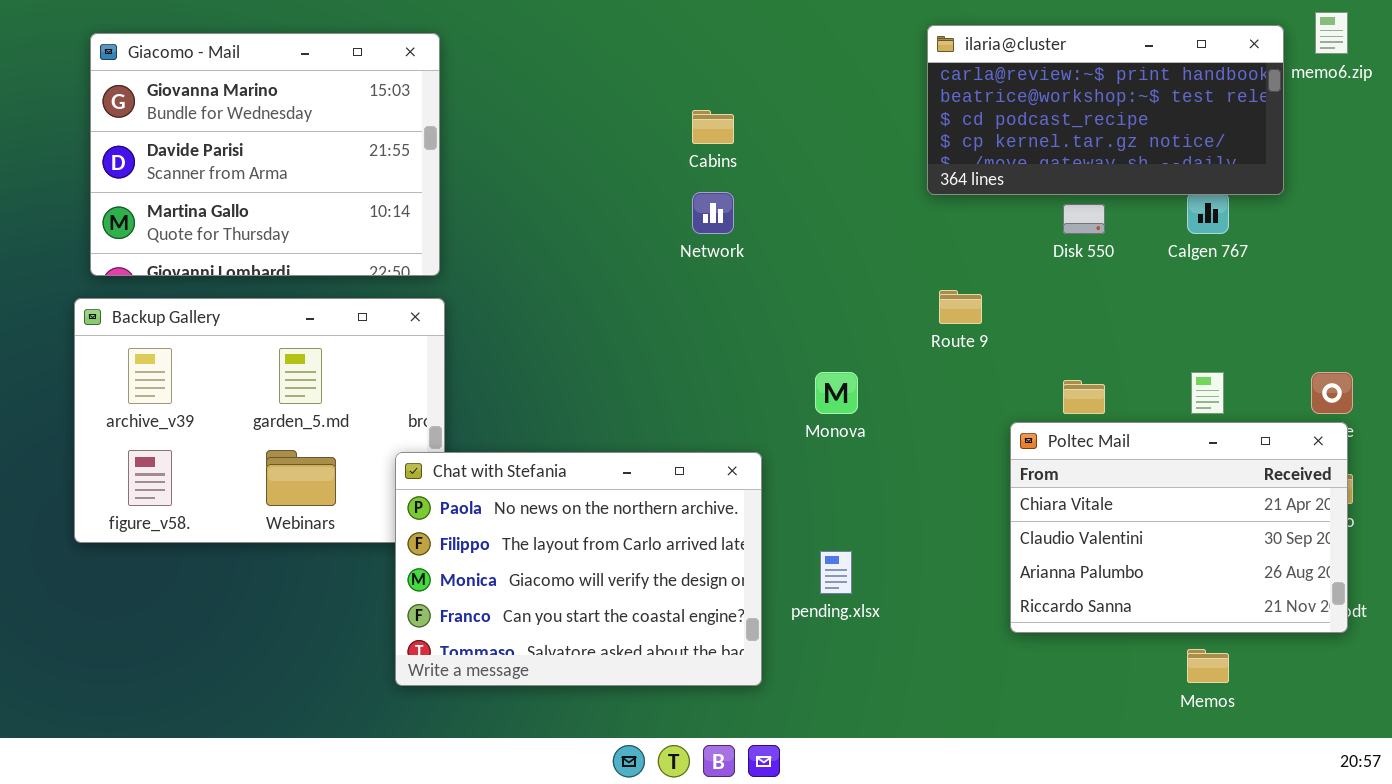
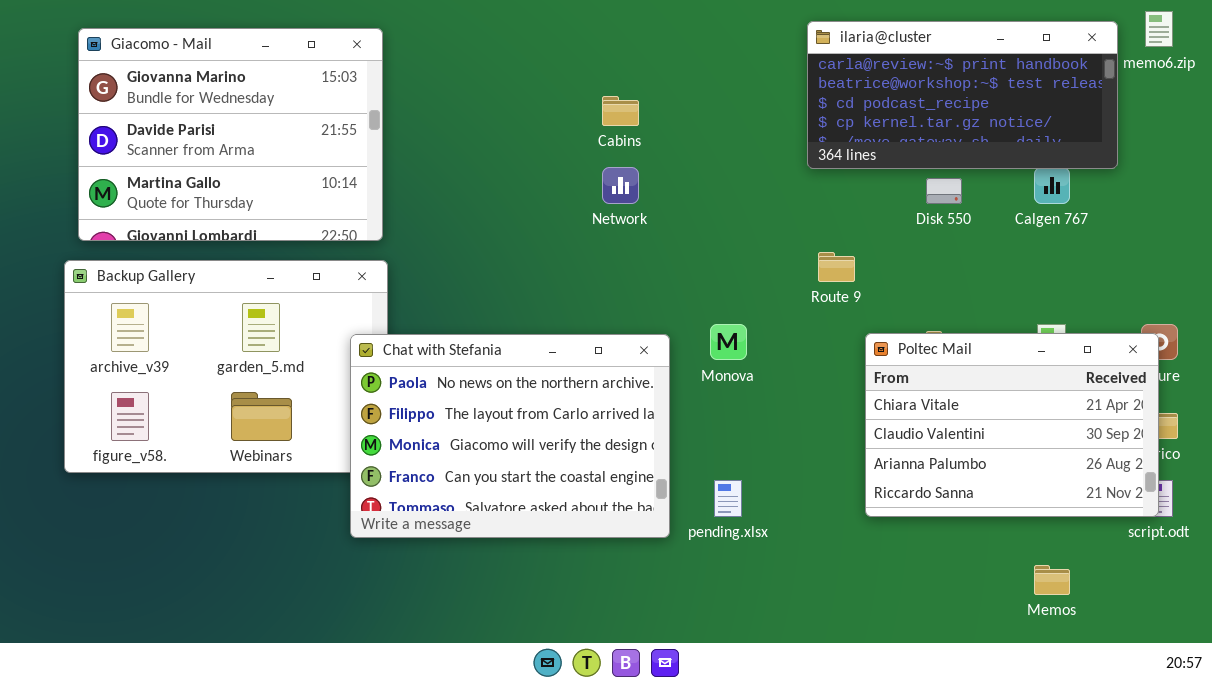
Poltec Mail: [1010,422,1348,633] -> [865,333,1159,517], moved
Chat with Stefania: [395,452,762,686] -> [350,334,670,538], moved

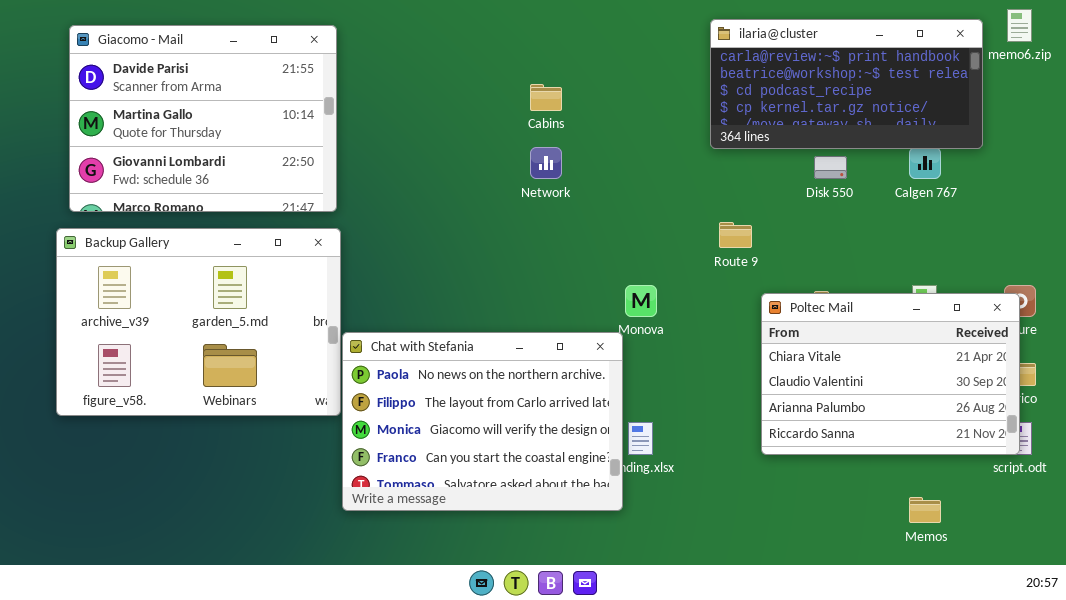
Giacomo - Mail: [78,28,383,241] -> [69,25,337,212], scrolled down 1 row
Chat with Stefania: [350,334,670,538] -> [342,332,623,511], moved

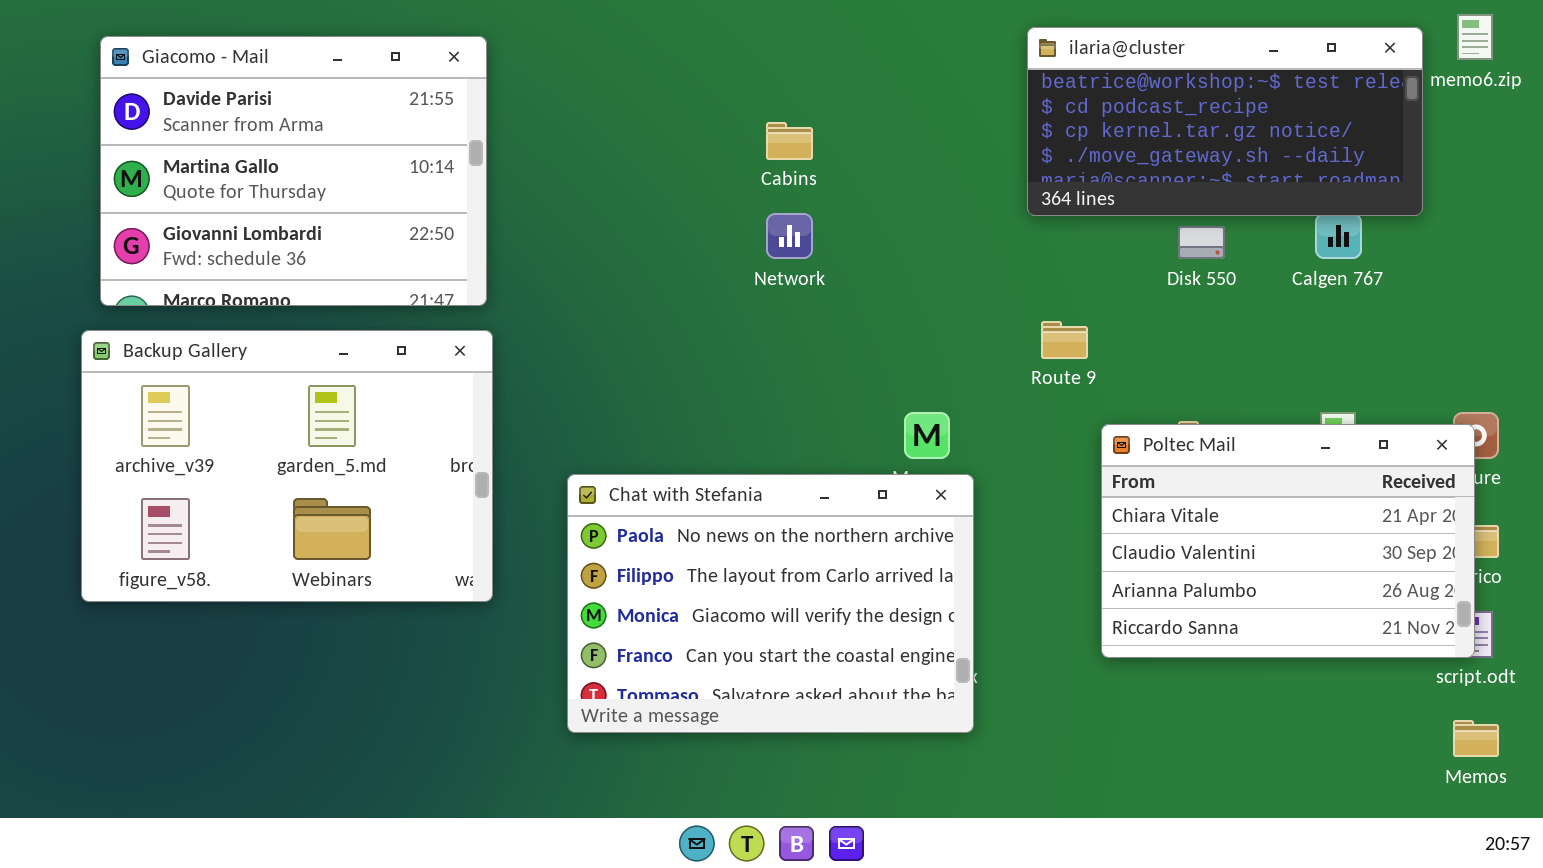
ilaria@cluster: [710,19,983,149] -> [1027,27,1423,216], scrolled down 1 row
Chat with Stefania: [342,332,623,511] -> [567,474,974,733], moved
Memos: [909,497,941,523] -> [1453,720,1499,757], moved

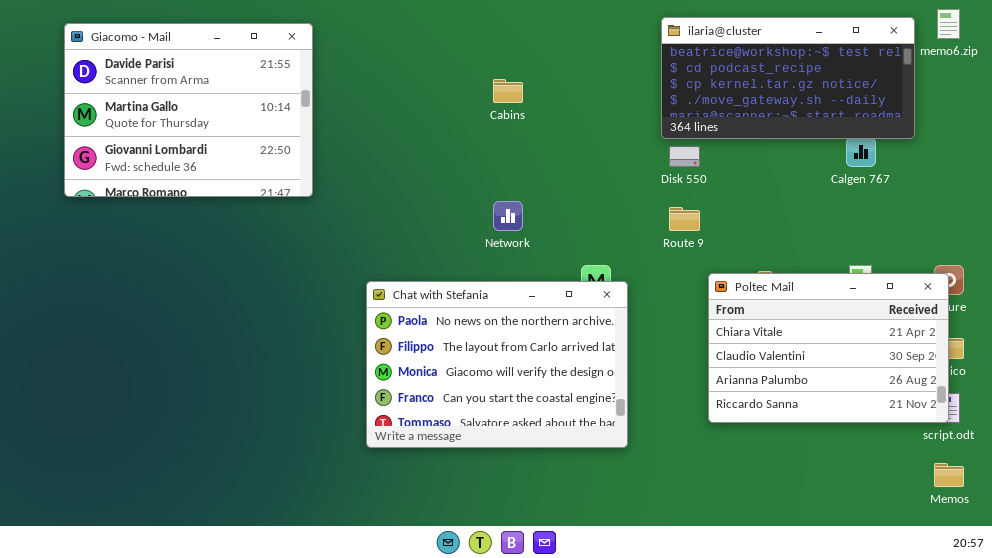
Network: [766,213,813,259] -> [493,201,523,231], moved
Disk 550: [1178,226,1225,259] -> [669,146,700,167], moved
Backup Gallery: [81,330,493,602] -> none, closed
Chat with Stefania: [567,474,974,733] -> [366,281,628,448], moved

